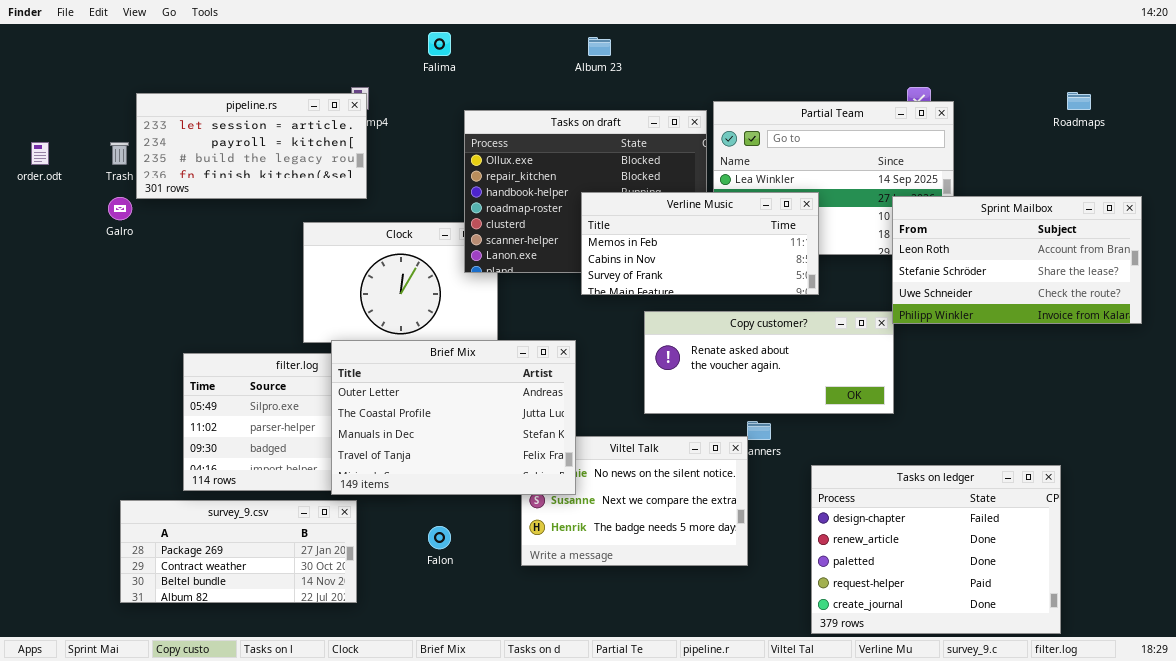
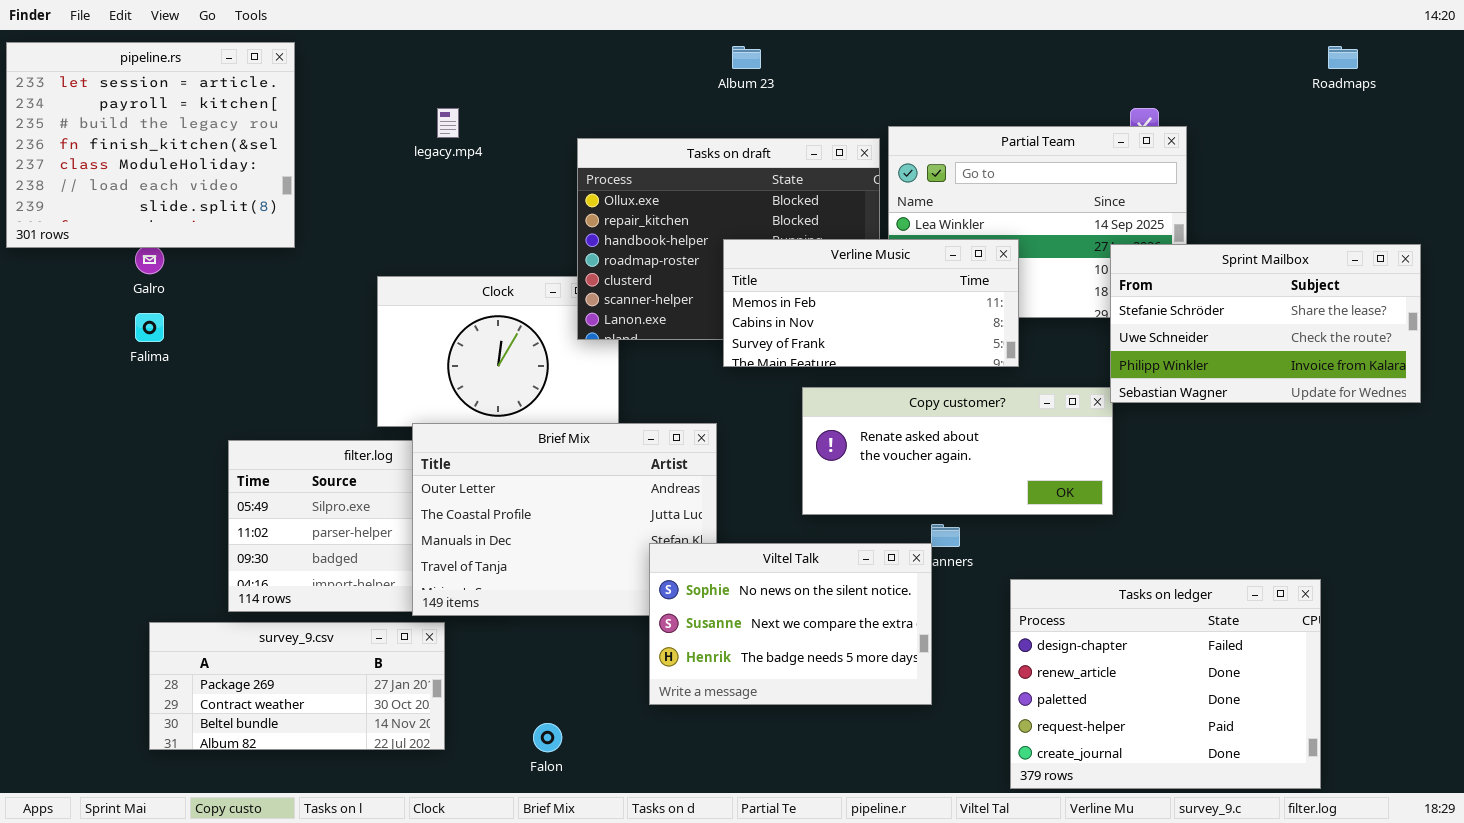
Falima: [428,32,451,56] -> [135,313,164,342], moved
Roadmaps: [1067,92,1091,110] -> [1328,46,1358,69], moved
pipeline.rs: [136,93,367,199] -> [6,42,295,248], moved, resized
Sprint Mailbox: [892,196,1142,324] -> [1110,244,1421,403], scrolled down 1 row
Viltel Talk: [521,436,748,566] -> [649,543,932,705], raised
Falon: [428,526,451,549] -> [533,723,562,752], moved

